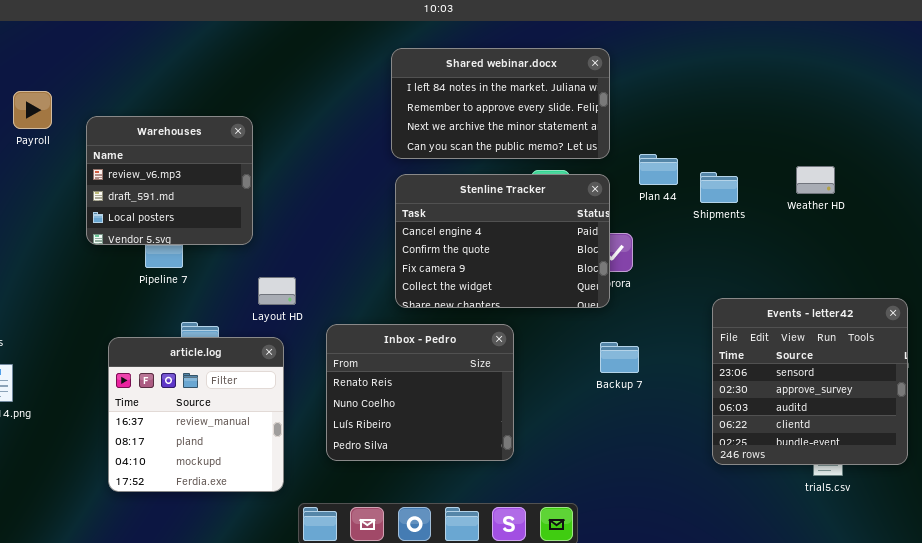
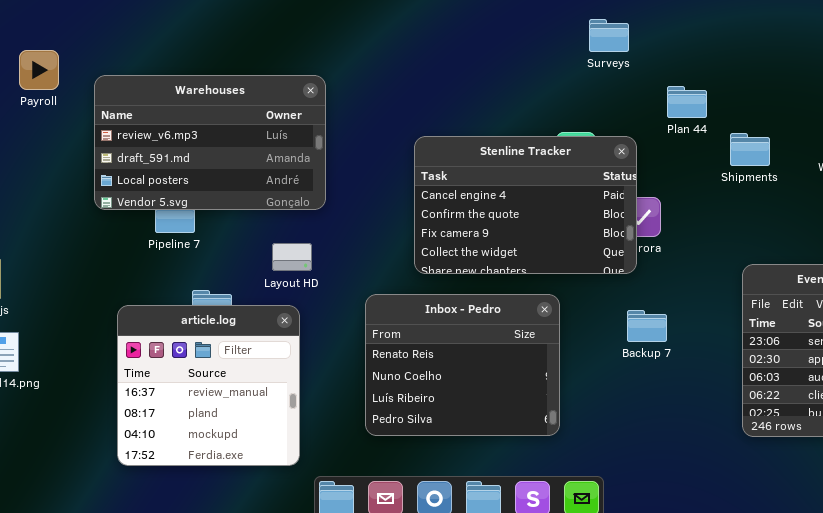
Shared webinar.docx: [391,48,610,159] -> none, closed
Warehouses: [86,116,253,245] -> [94,75,326,210], resized
Plan 44: [639,154,678,185] -> [667,86,707,118], moved
Inbox - Pedro: [326,324,514,461] -> [365,294,560,436], moved

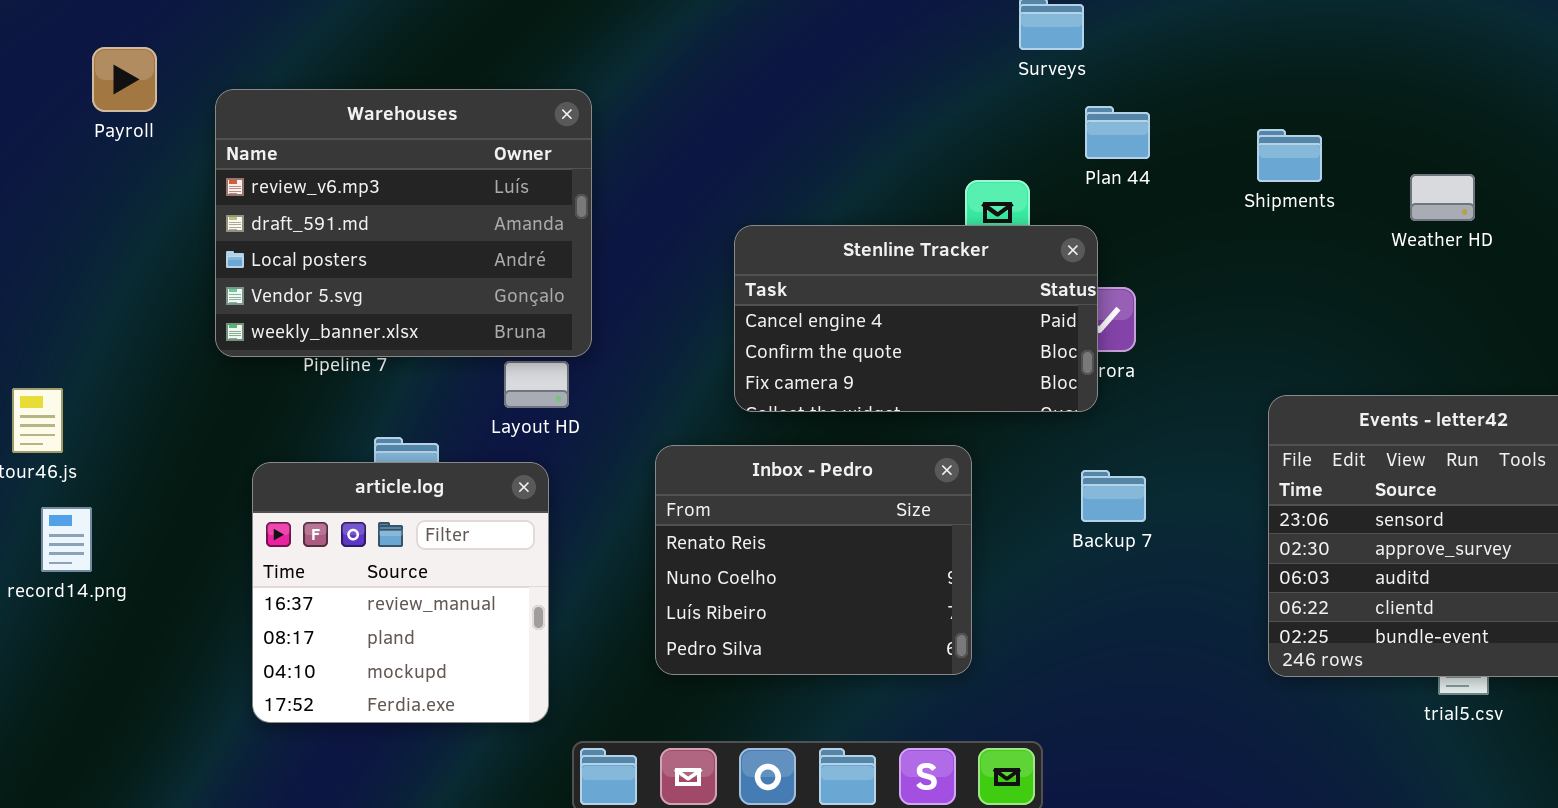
Warehouses: [94,75,326,210] -> [215,89,592,357], resized
Plan 44: [667,86,707,118] -> [1085,106,1150,159], moved
Shipments: [730,133,770,166] -> [1257,129,1322,182], moved
Stenline Tracker: [414,136,637,274] -> [734,225,1098,412], resized

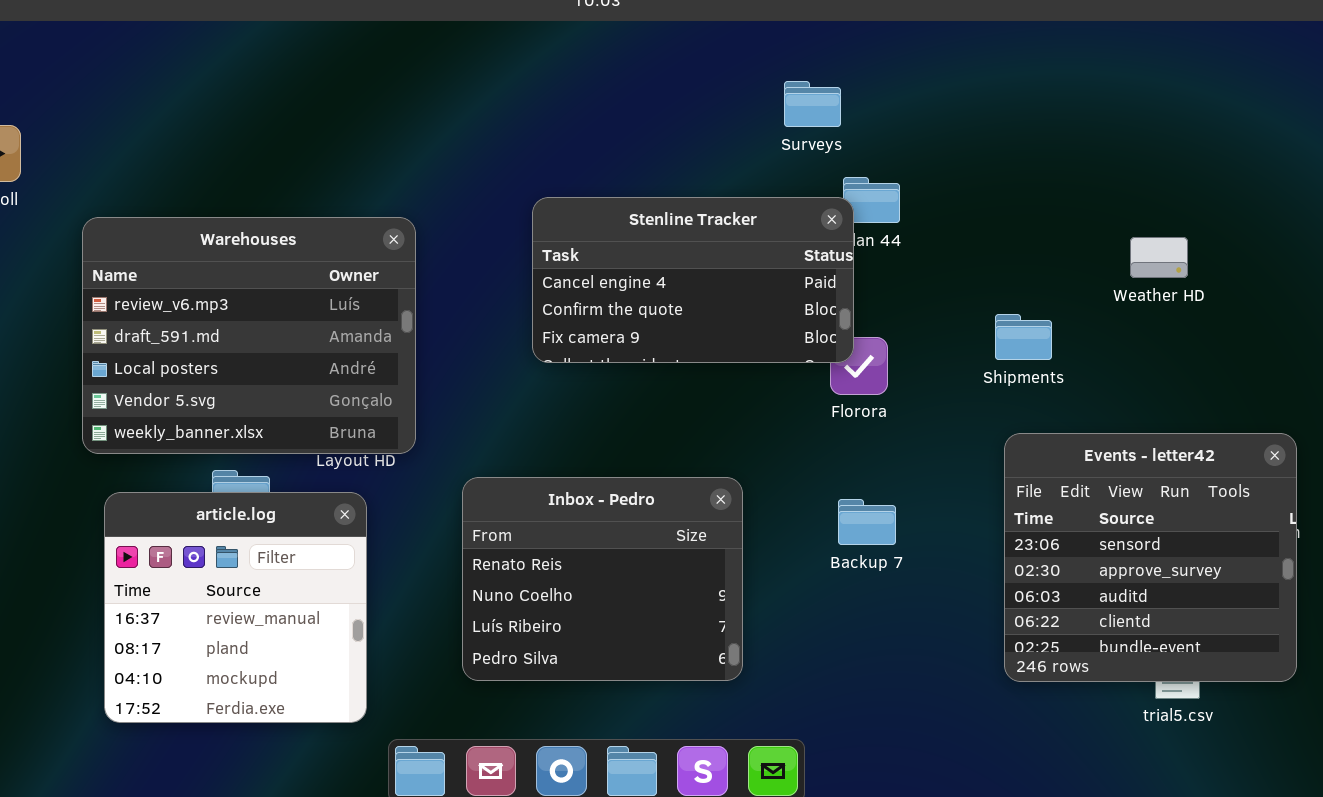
Warehouses: [215,89,592,357] -> [82,217,416,454], moved
Shipments: [1257,129,1322,182] -> [995,314,1052,360], moved
Stenline Tracker: [734,225,1098,412] -> [532,197,854,363], moved

